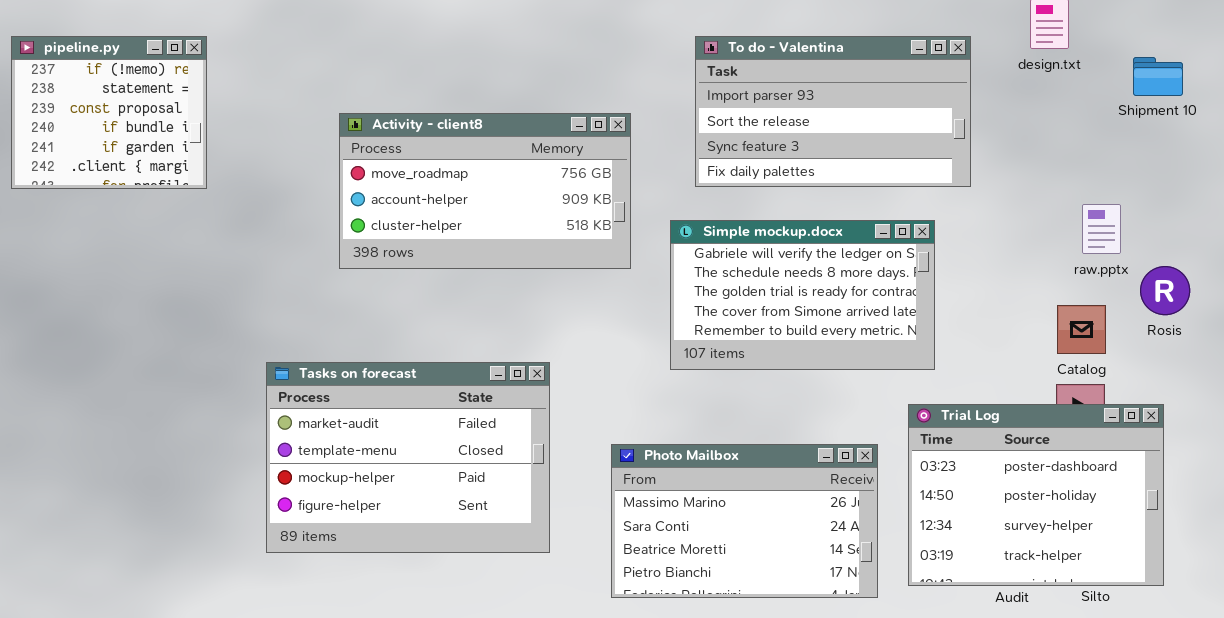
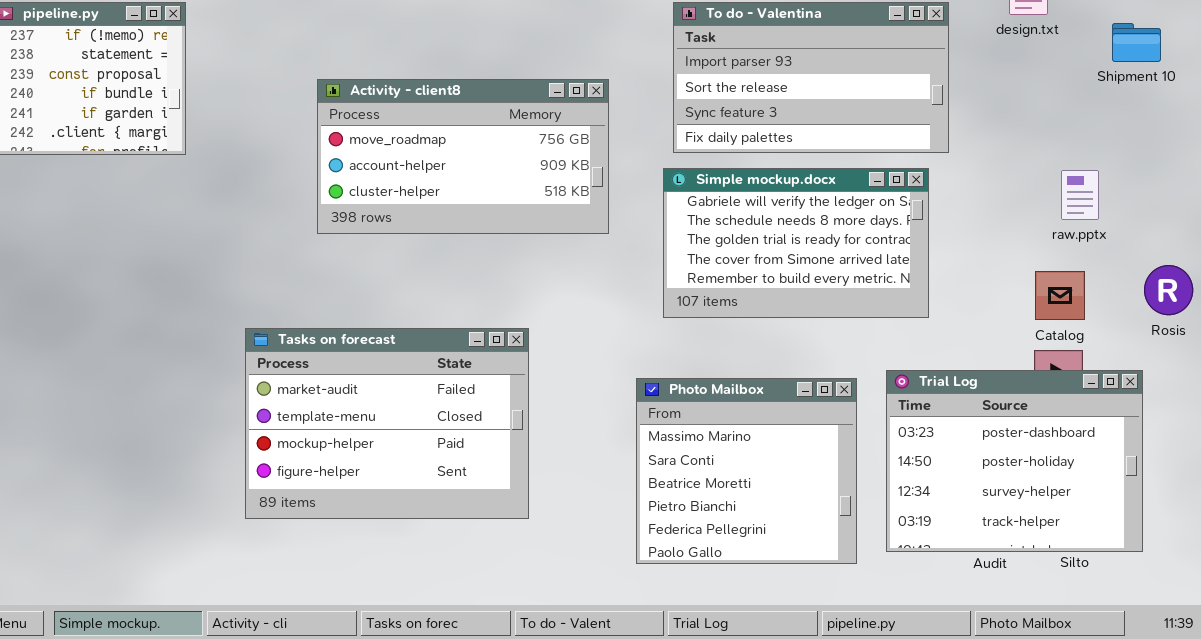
Simple mockup.docx: [670,220,935,370] -> [663,168,929,318], moved
Rosis: [1140,266,1190,315] -> [1144,265,1193,315], moved
Photo Mailbox: [611,444,878,598] -> [636,378,857,564], resized

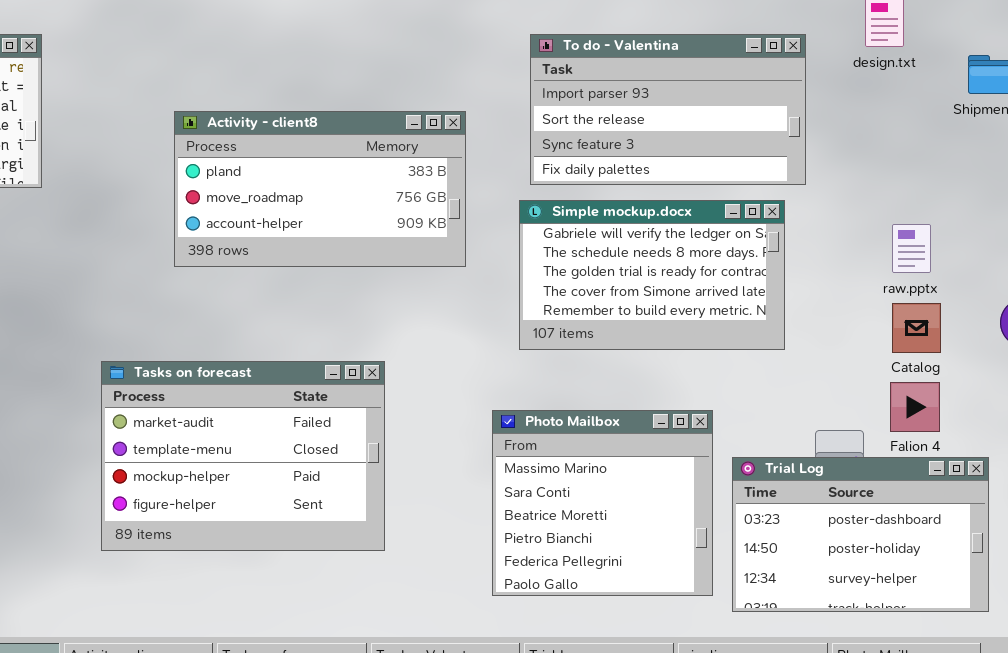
Activity - client8: [317,79,609,234] -> [174,111,466,267], scrolled up 1 row
raw.pptx: [1061,170,1099,220] -> [892,224,931,273], moved
Trial Log: [886,370,1143,552] -> [732,457,989,612], moved, resized

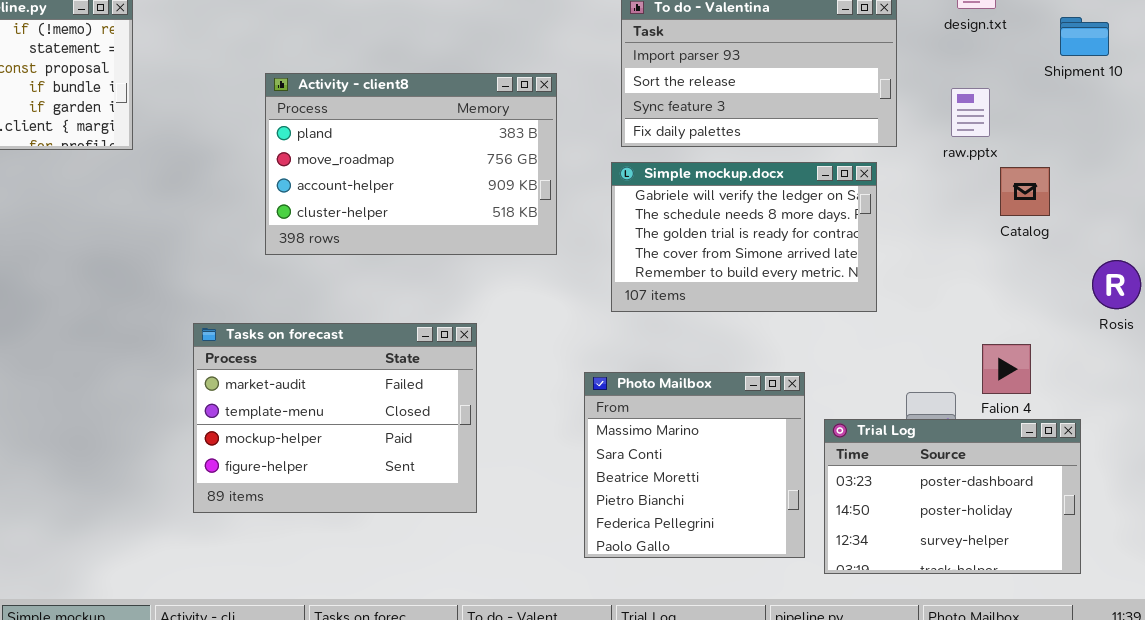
Activity - client8: [174,111,466,267] -> [265,73,557,255], resized
raw.pptx: [892,224,931,273] -> [951,88,990,137], moved
Catalog: [892,303,941,353] -> [1000,167,1050,216], moved

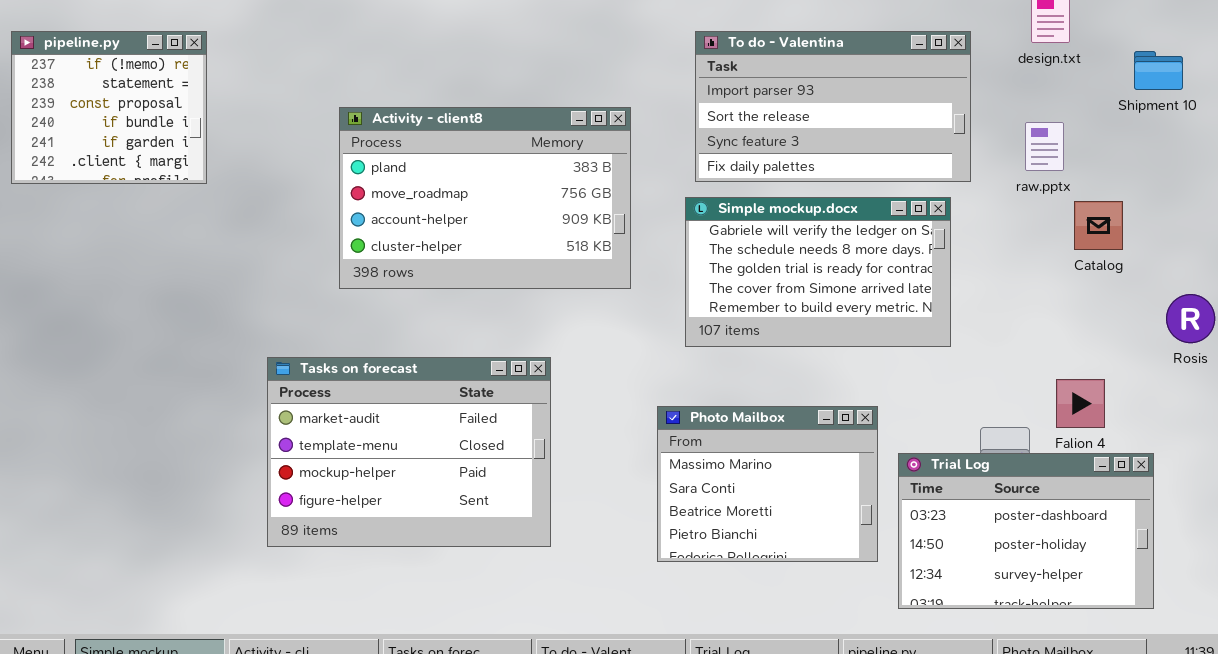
Photo Mailbox: [584,372,805,558] -> [657,406,878,562], resized

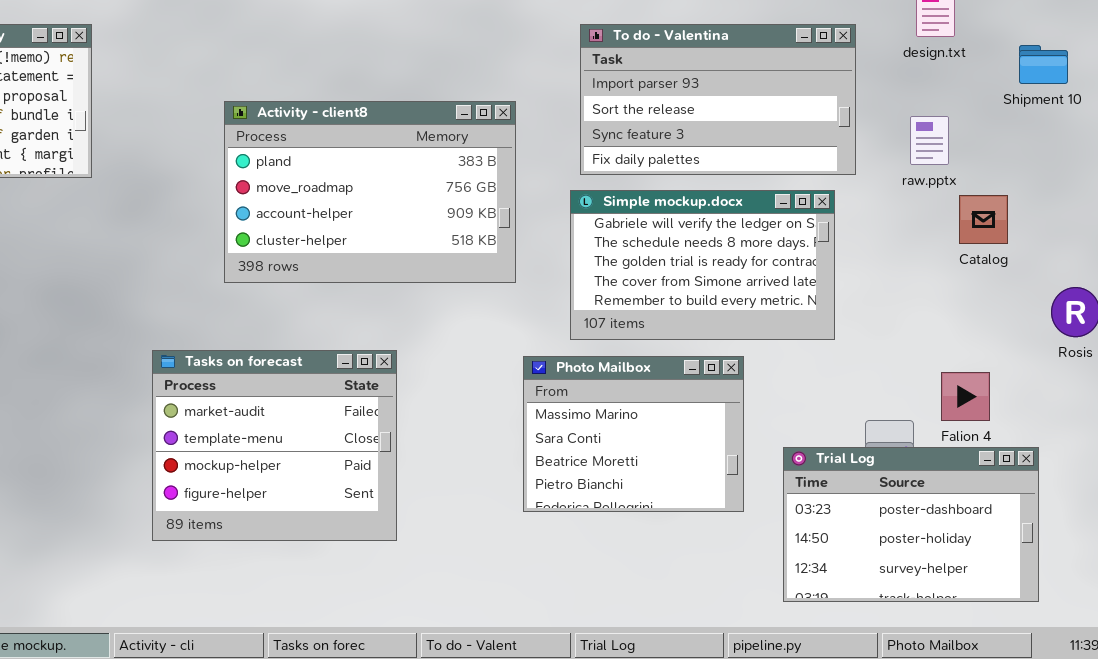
Tasks on forecast: [267,357,551,547] -> [152,350,397,541], resized
Photo Mailbox: [657,406,878,562] -> [523,356,744,512], moved

